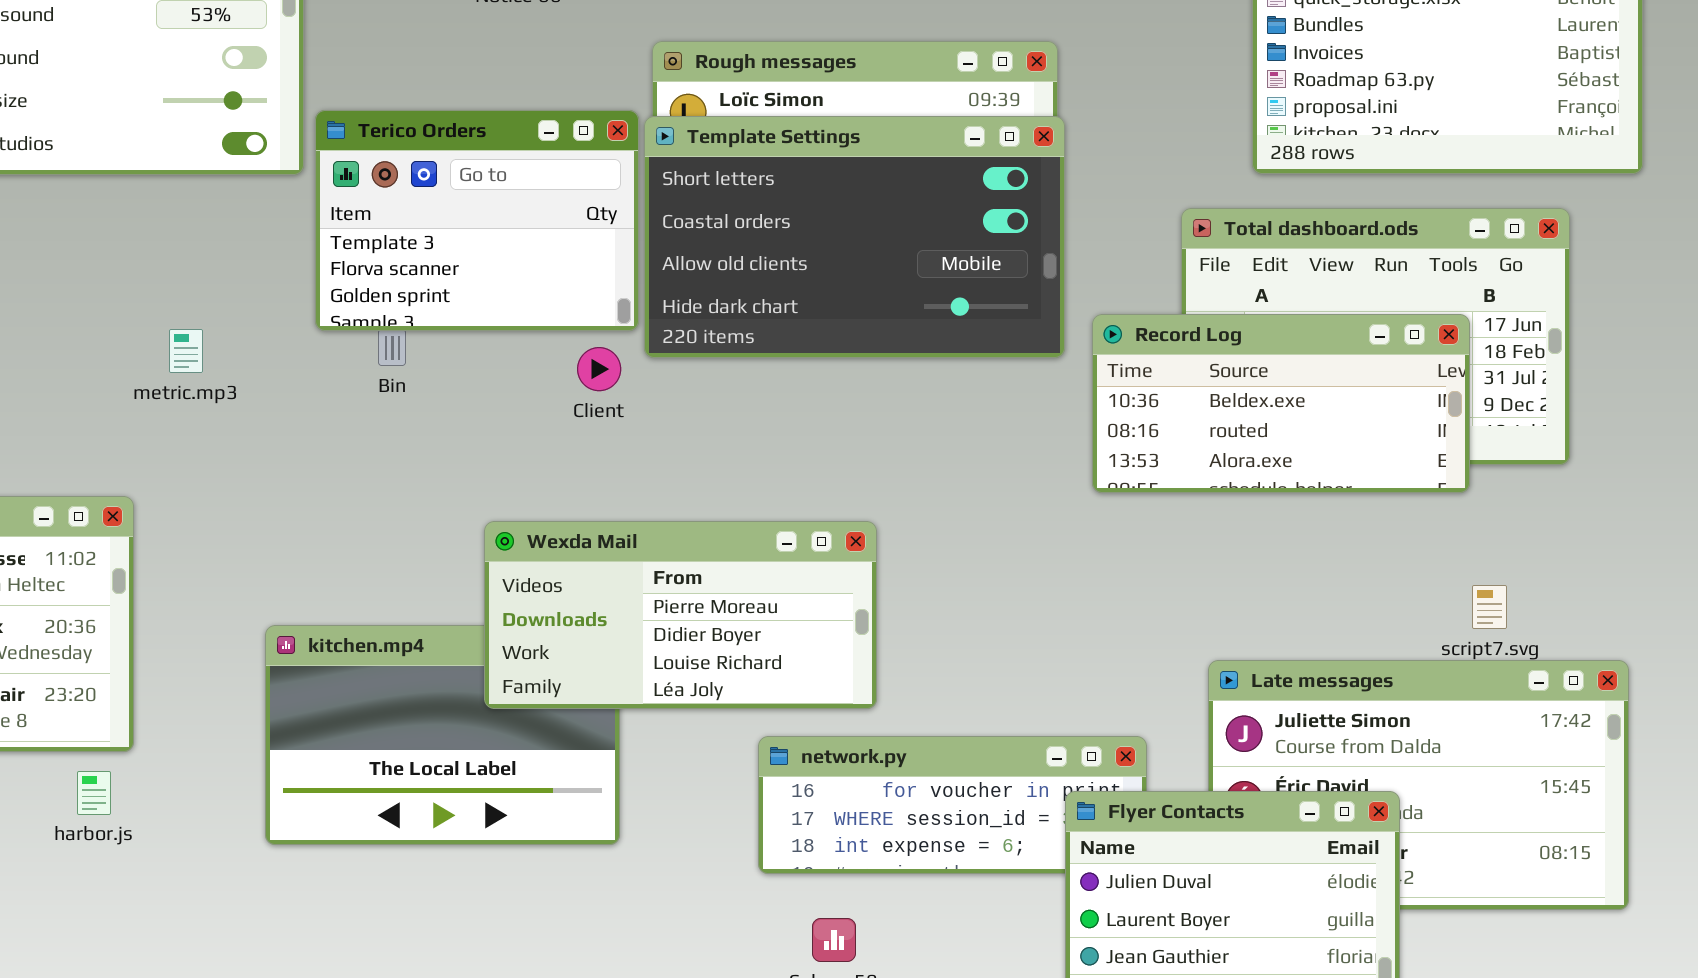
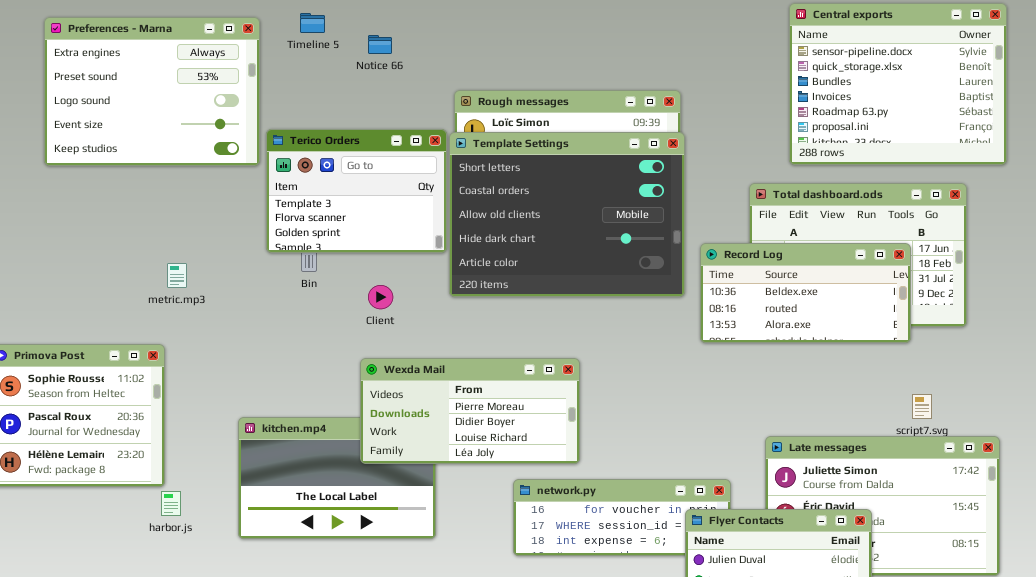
Template Settings: [644,116,1065,358] -> [449,132,685,297], resized
metric.mp3: [169,329,203,373] -> [167,263,187,288], moved
Client: [577,347,621,391] -> [368,285,393,309], moved
harbor.js: [77,771,111,815] -> [161,491,181,516], moved

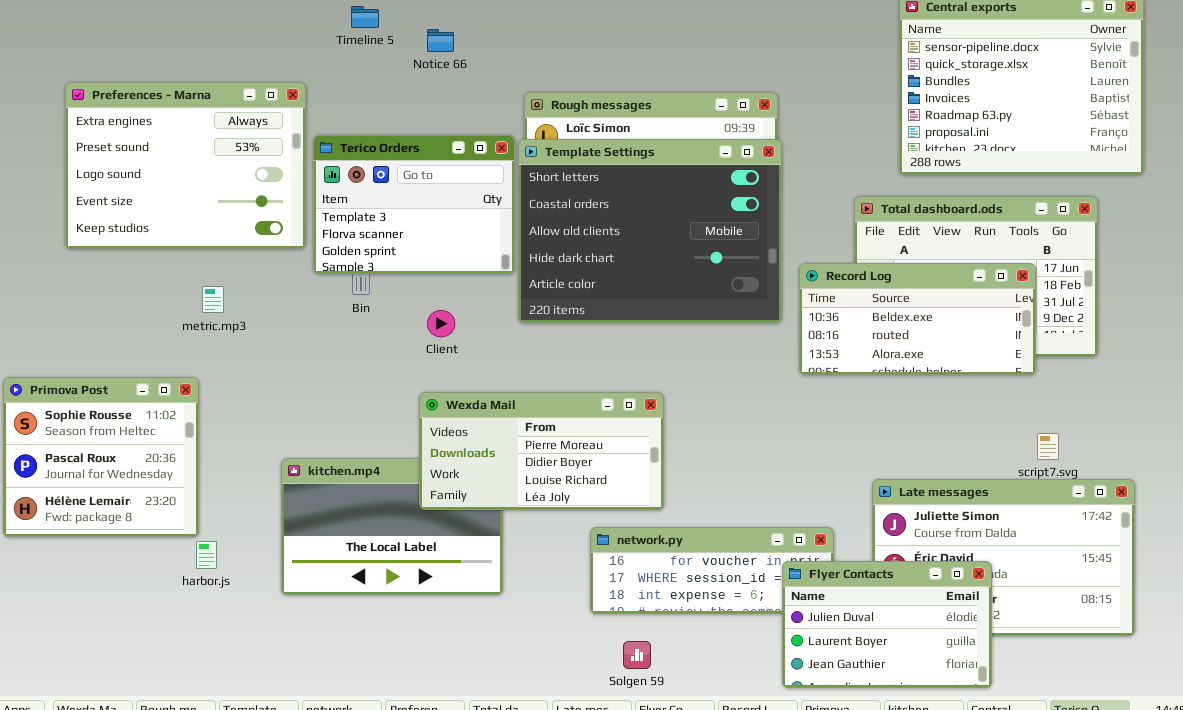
Preferences - Marna: [44,17,260,166] -> [65,82,306,249], moved

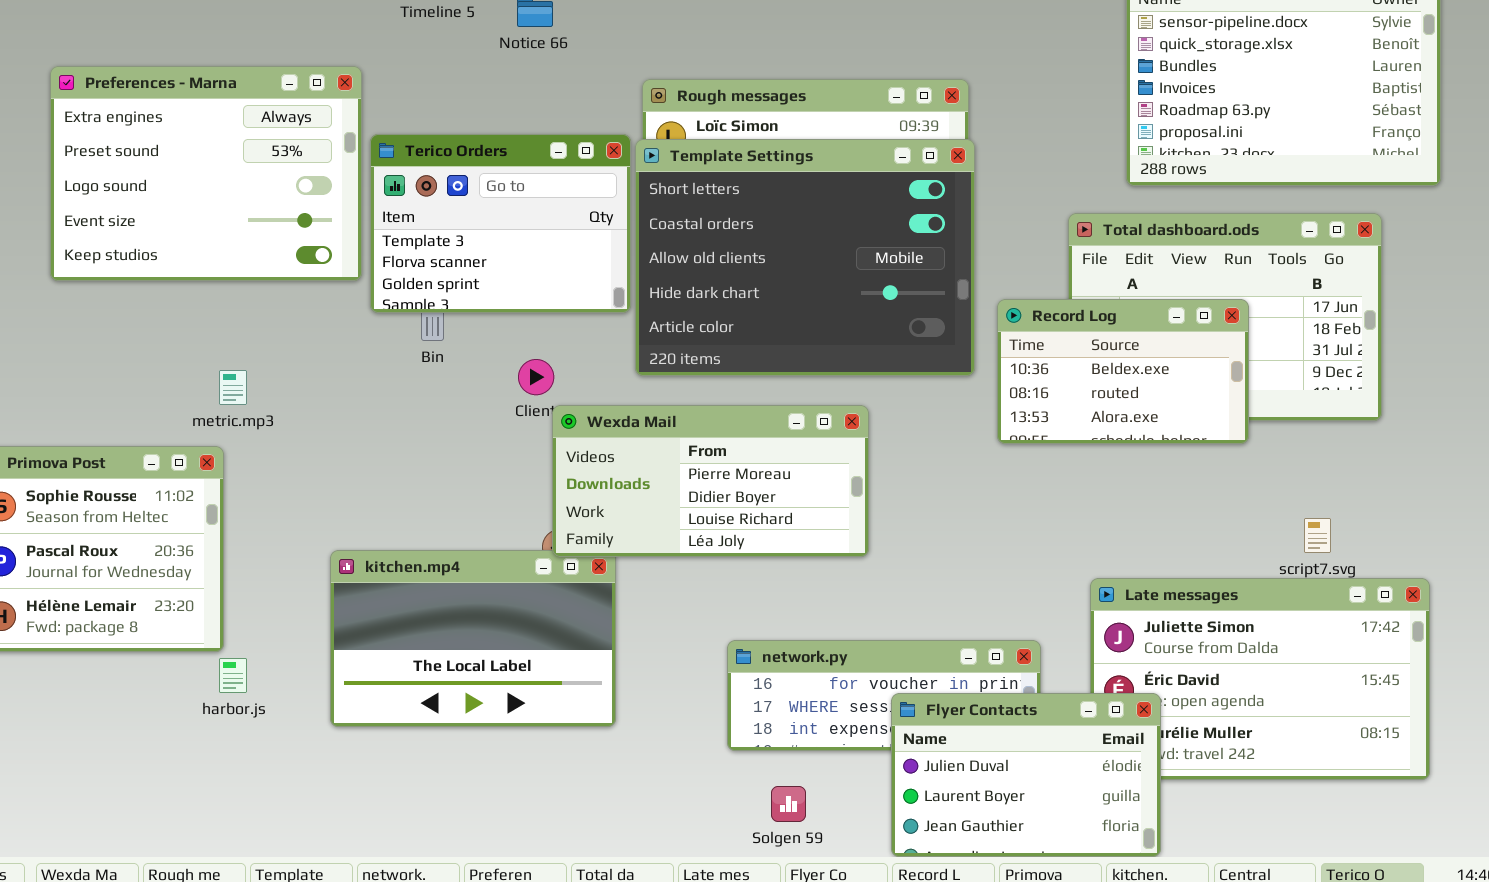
Record Log: [799,263,1036,375] -> [997,299,1249,444], resized
metric.mp3: [202,286,224,313] -> [219,370,247,405], moved
Wexda Mail: [419,392,664,510] -> [552,405,869,557], moved
Flyer Contacts: [782,561,992,688] -> [891,693,1161,857], moved

